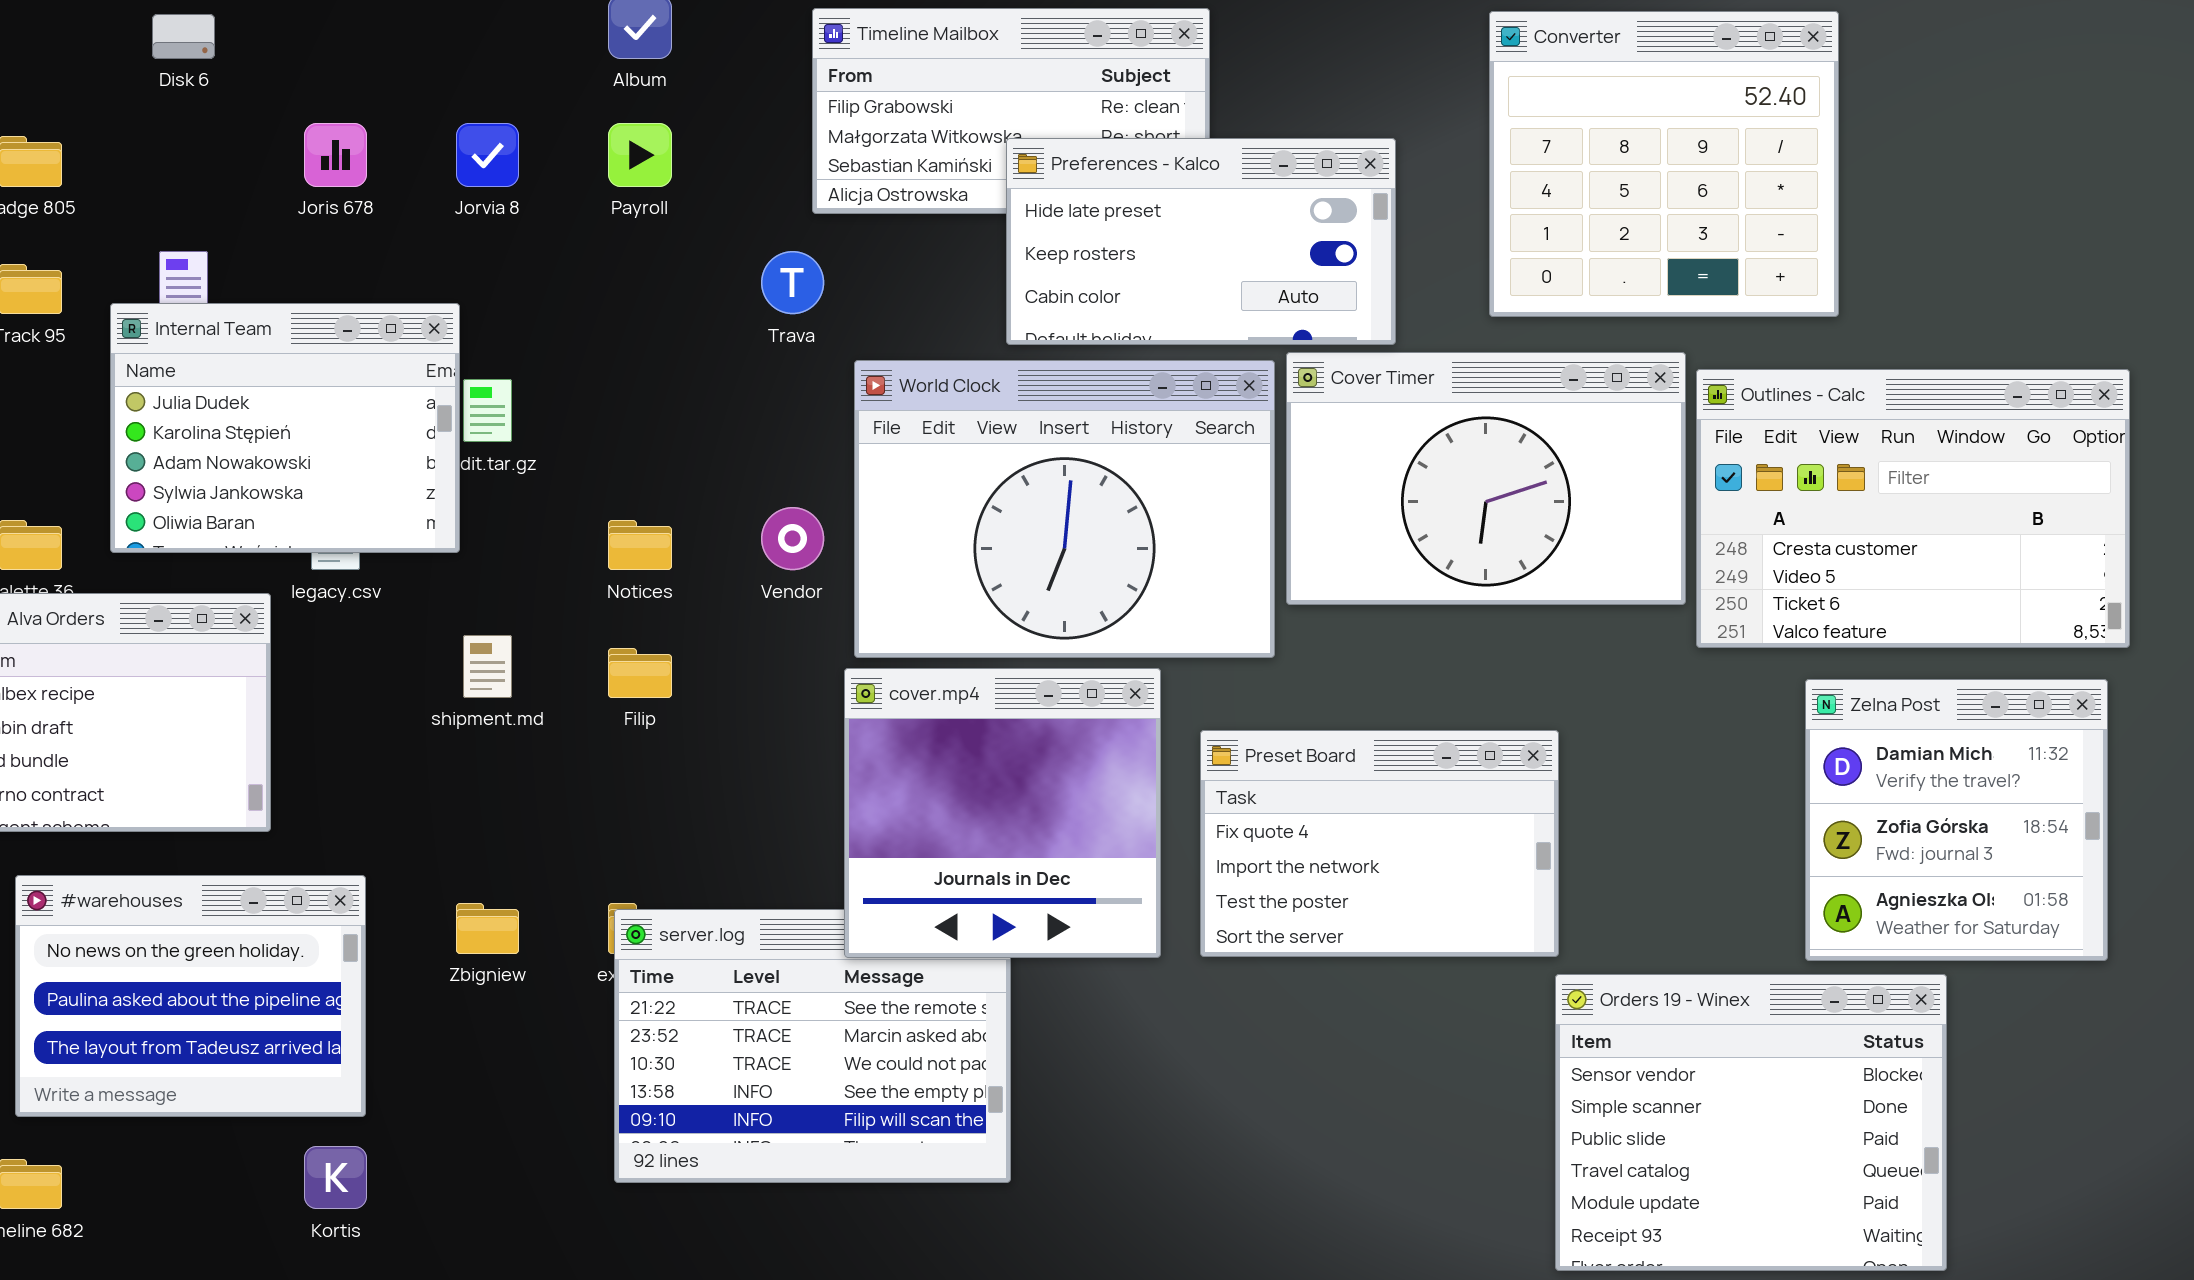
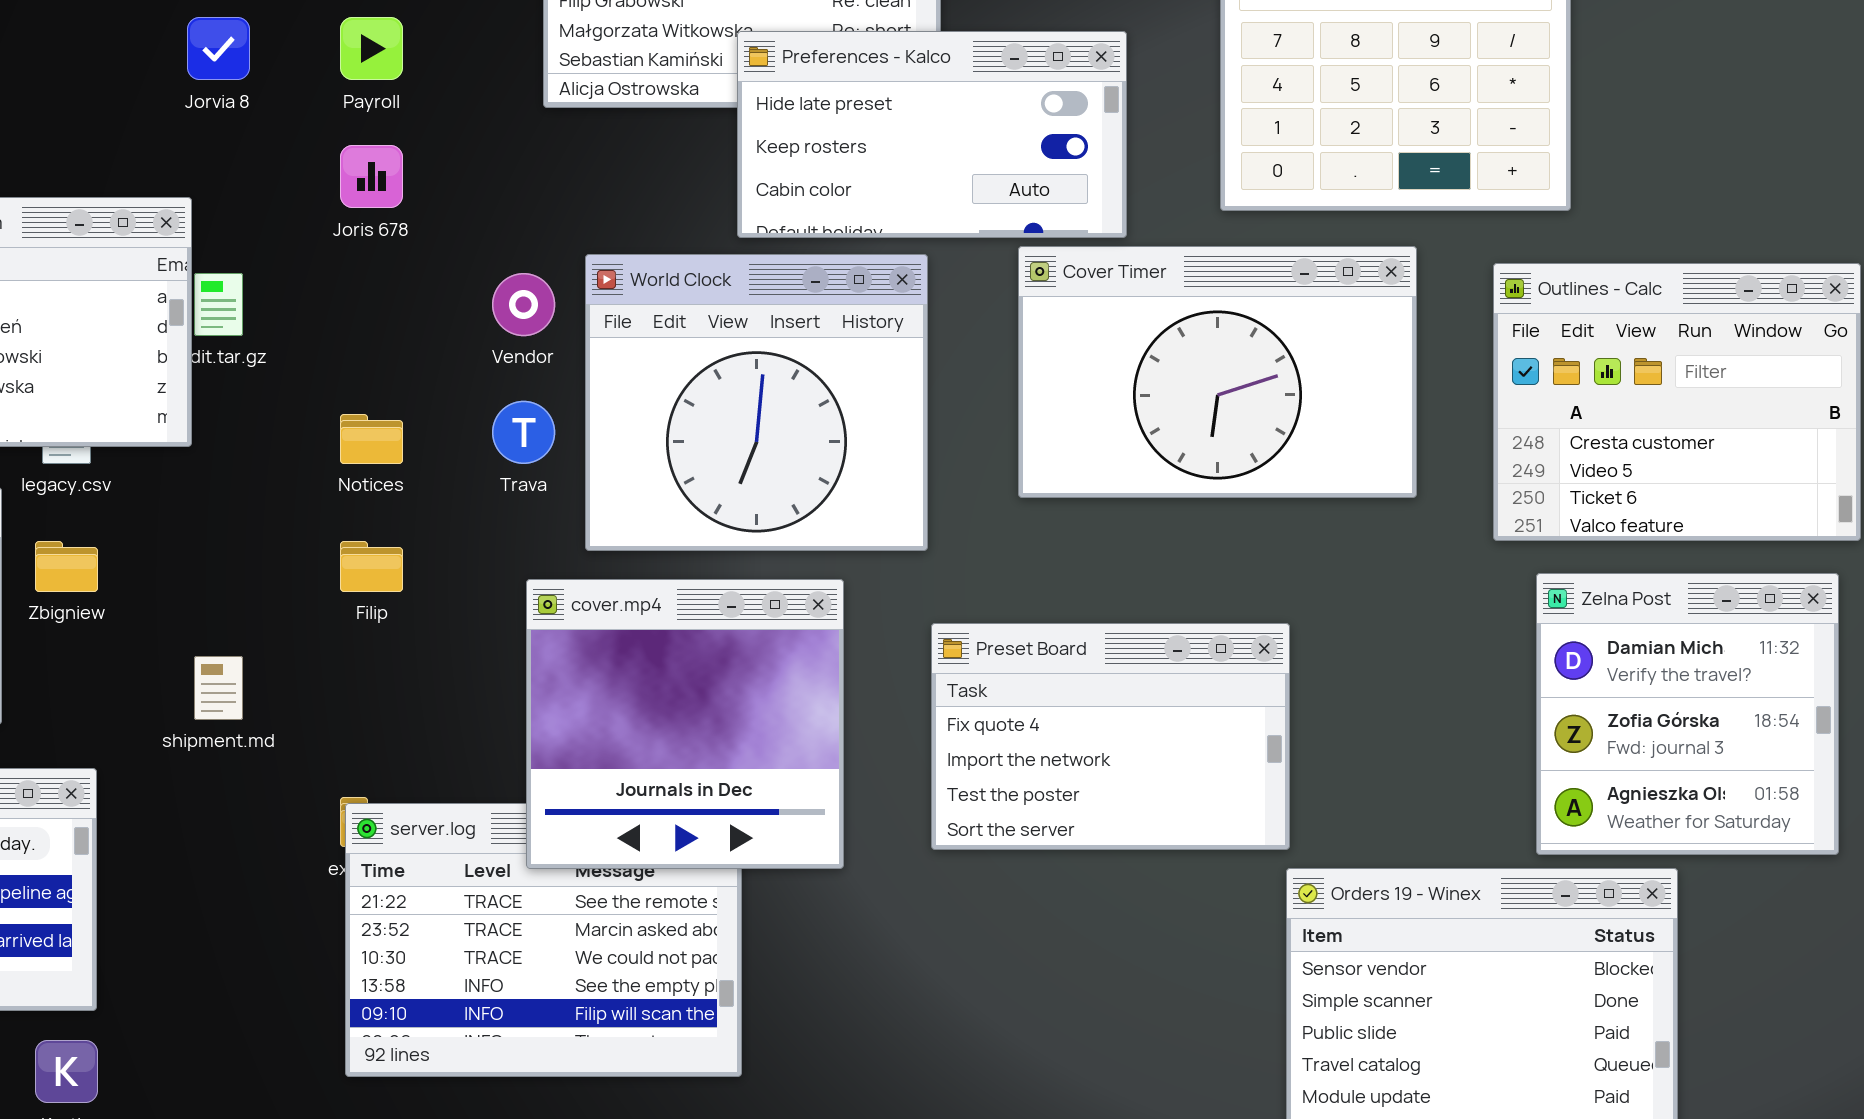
Joris 678: [304,123,367,187] -> [340,145,403,208], moved
Trava: [761,251,824,314] -> [492,401,555,464], moved
World Clock: [854,360,1275,658] -> [585,254,928,551], resized
Outlines - Calc: [1696,369,2130,648] -> [1493,263,1861,541], resized
Vendor: [761,507,824,570] -> [492,273,555,336], moved
shipment.md: [463,635,512,698] -> [194,656,243,720], moved
cover.mp4: [844,668,1161,958] -> [526,579,844,869], moved
Zbigniew: [456,903,519,954] -> [35,541,98,592], moved

